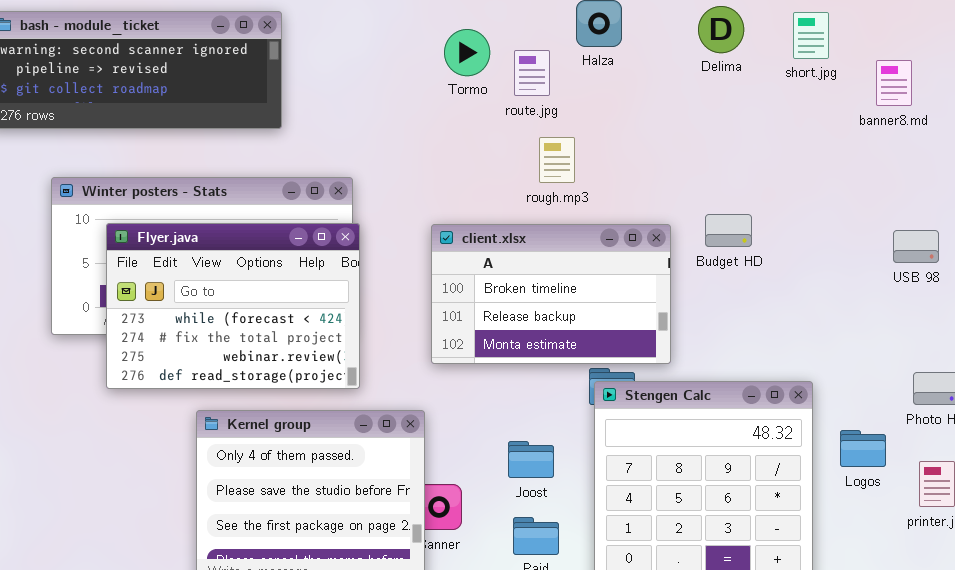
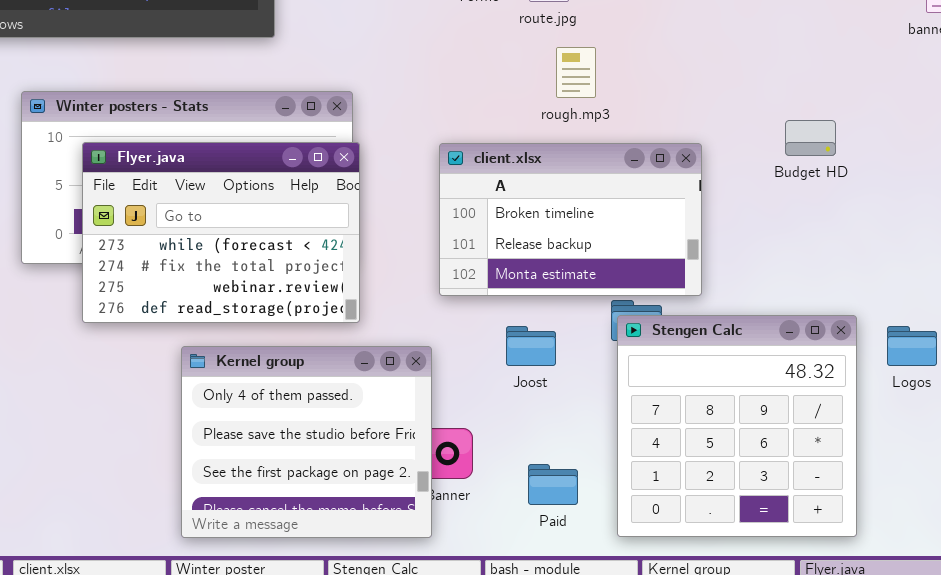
Budget HD: [705,214,752,247] -> [785,120,836,156], moved
Logos: [840,430,886,467] -> [887,326,937,366], moved
Joost: [508,441,554,478] -> [506,326,556,366], moved

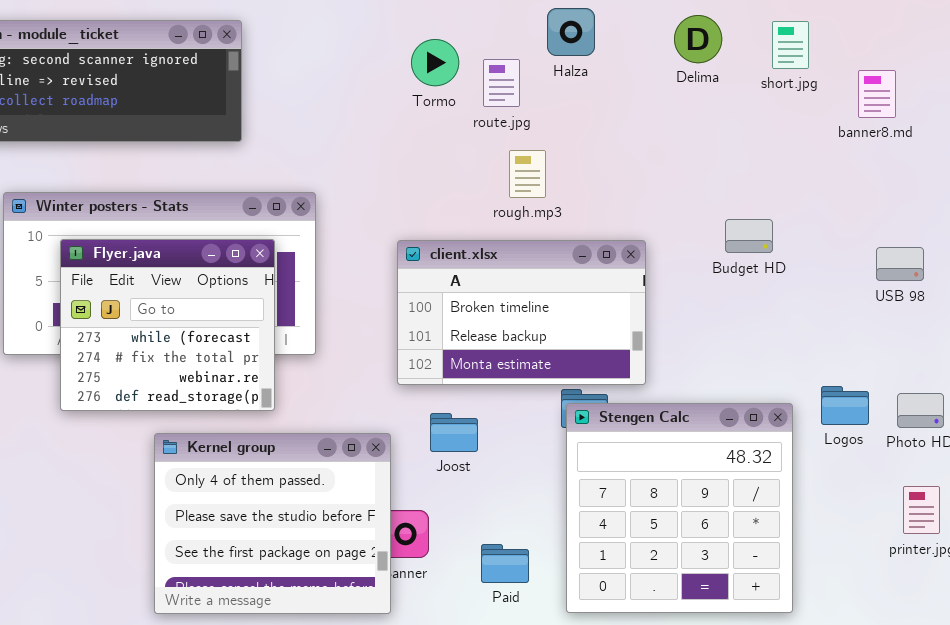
Flyer.java: [82,142,360,323] -> [60,239,275,411], resized
Joost: [506,326,556,366] -> [430,413,478,452], moved
Logos: [887,326,937,366] -> [821,386,869,425], moved

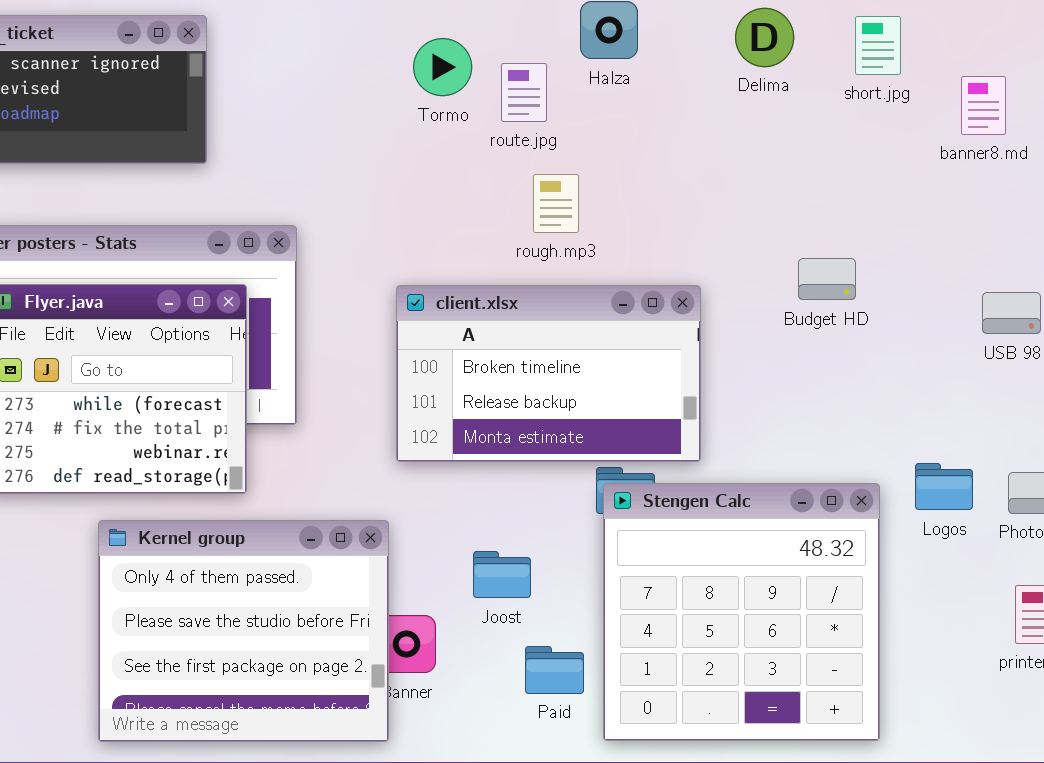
Joost: [430,413,478,452] -> [473,551,531,598], moved
Paid: [481,544,529,583] -> [525,646,584,694], moved

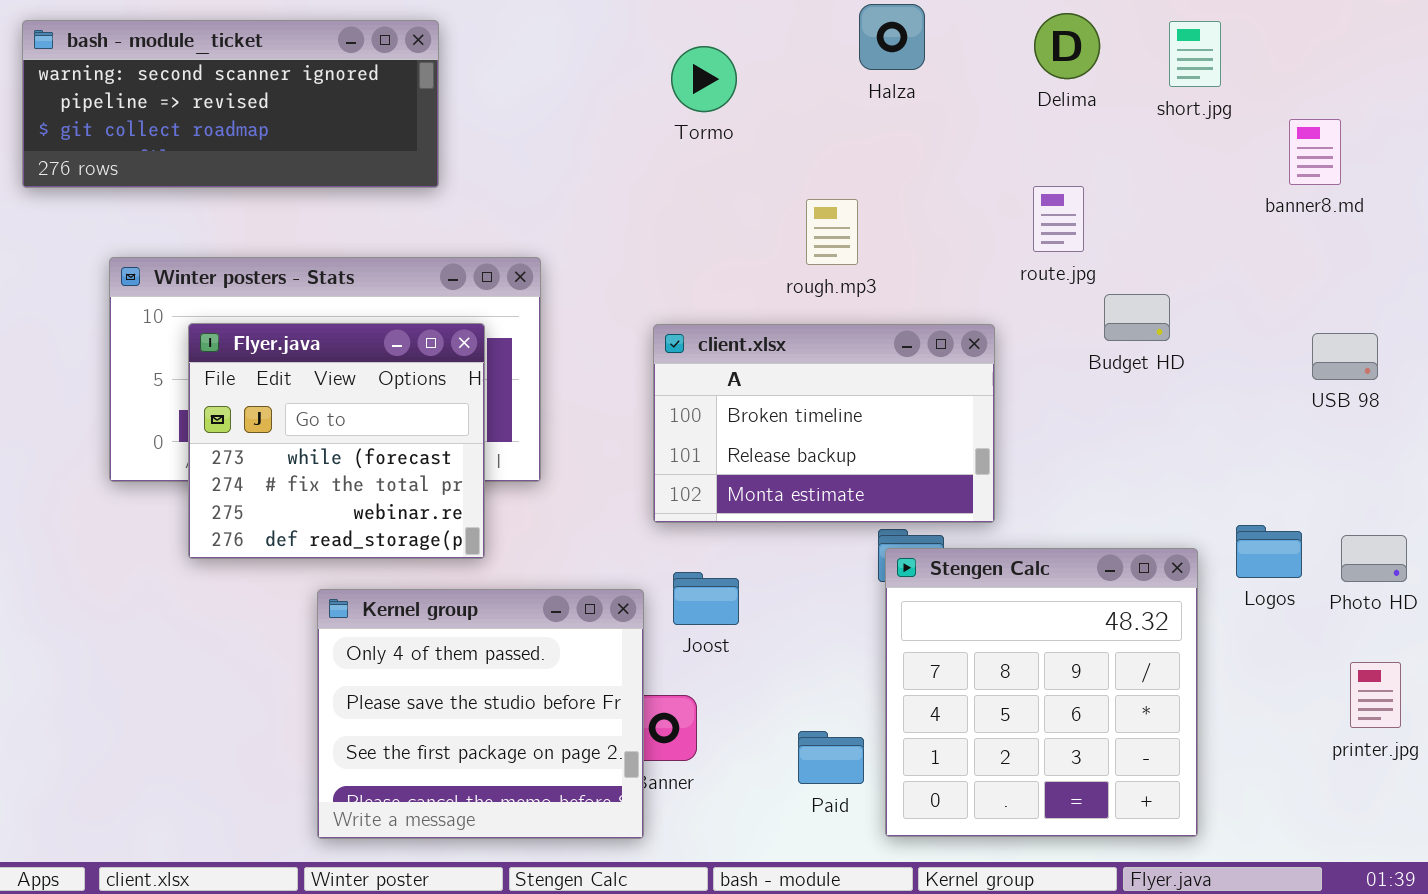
route.jpg: [501,63,547,122] -> [1033,186,1084,252], moved
banner8.md: [961,76,1006,135] -> [1289,119,1341,185], moved
Joost: [473,551,531,598] -> [673,572,739,625], moved

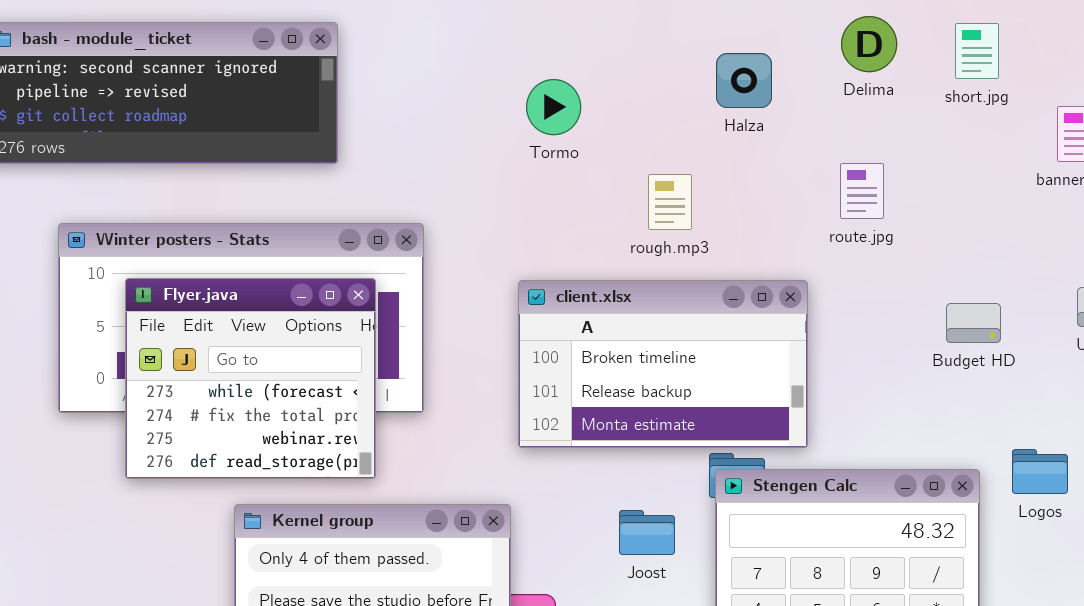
Halza: [859,4,925,70] -> [716,53,772,108], moved
Tormo: [671,46,737,112] -> [526,79,581,135], moved
Budget HD: [1104,294,1170,341] -> [946,303,1001,343], moved
Joost: [673,572,739,625] -> [619,510,675,555], moved

